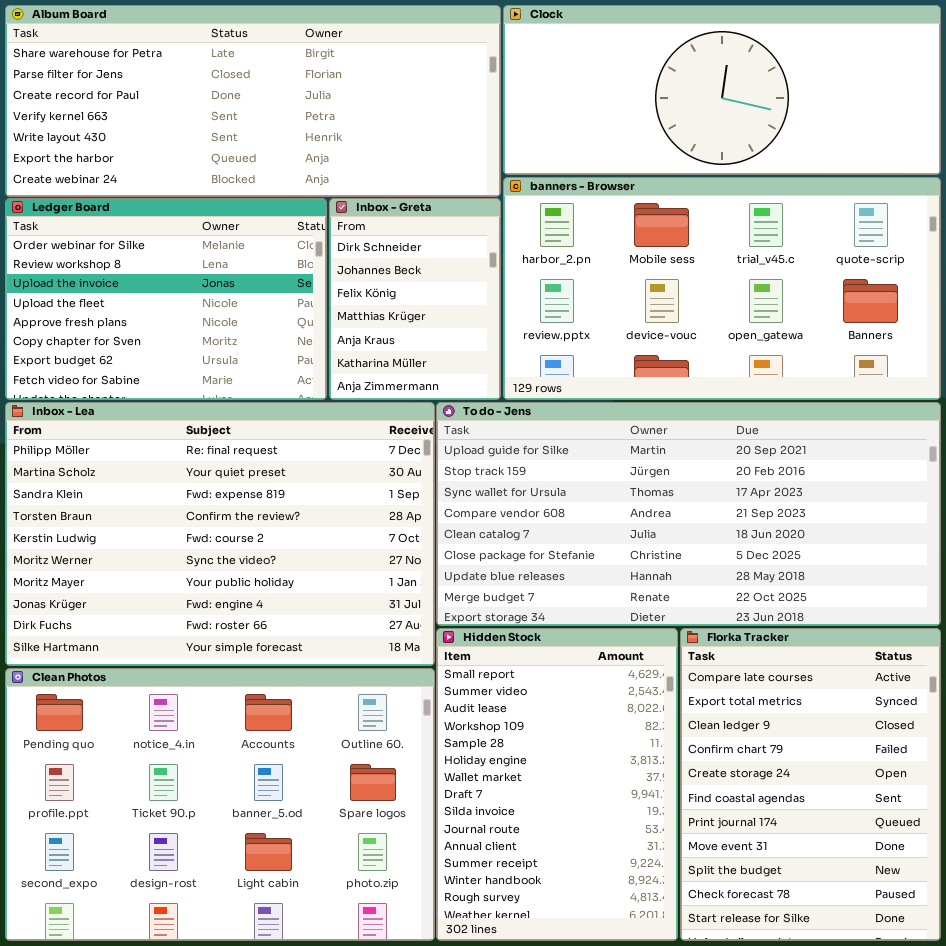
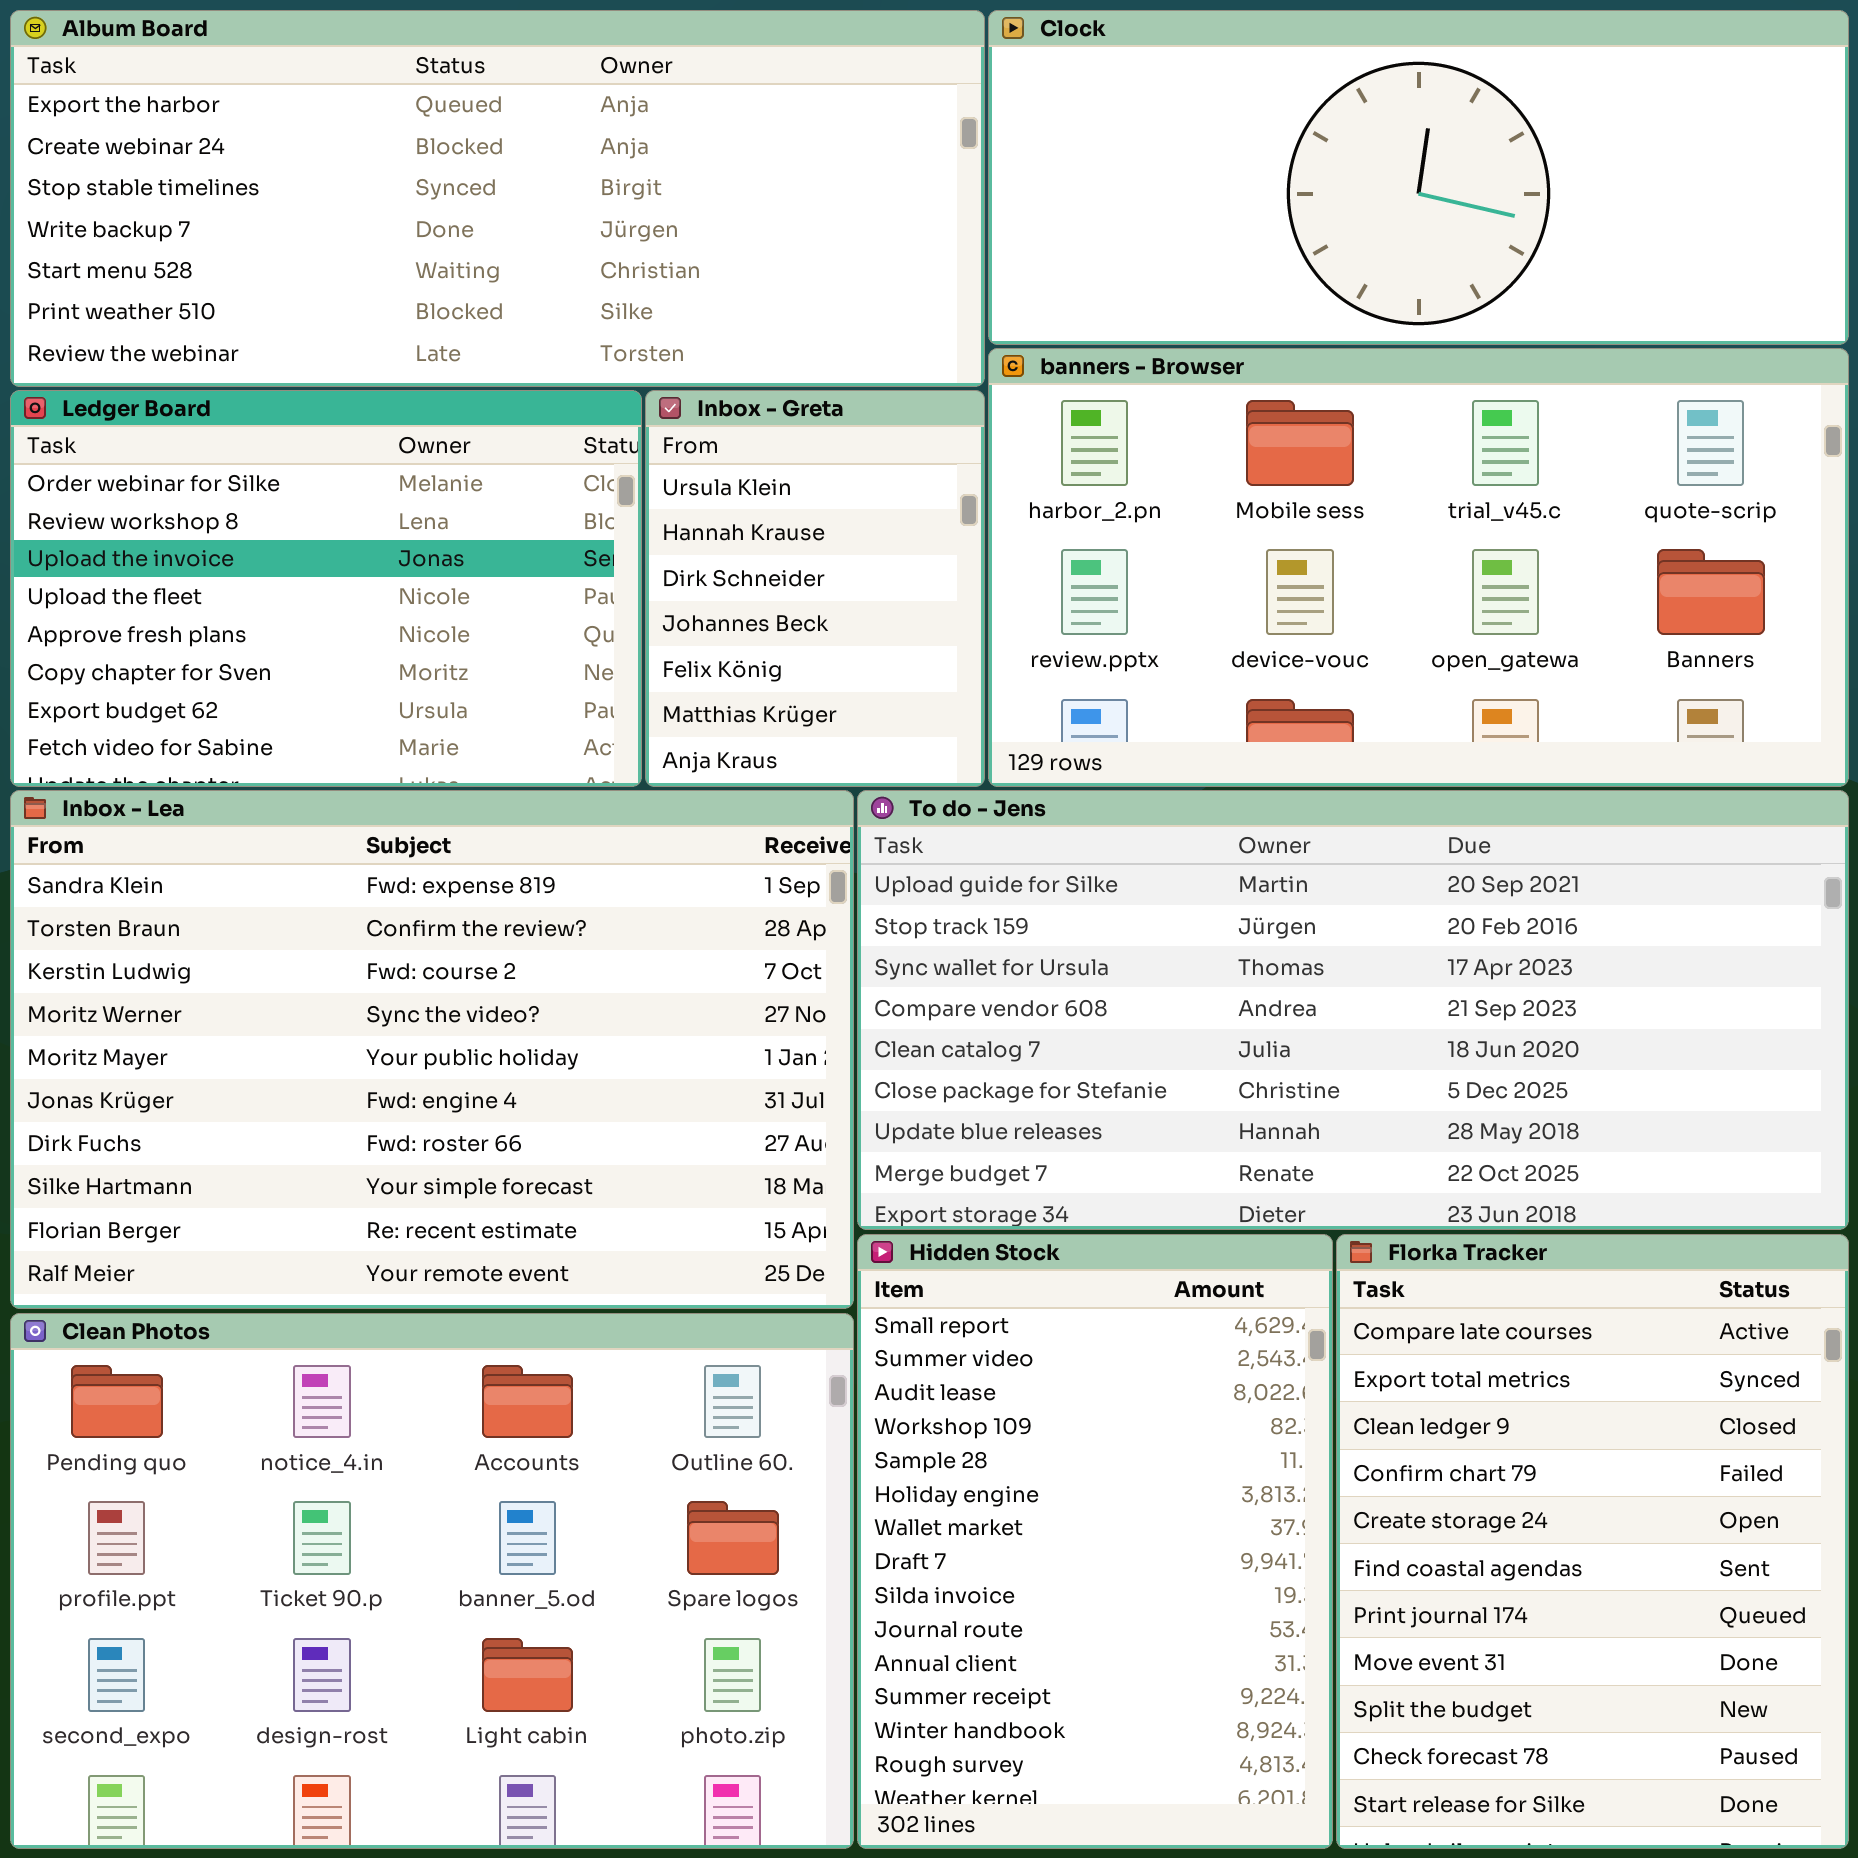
Album Board: [5,5,501,197] -> [10,10,985,387], scrolled down 5 rows
Inbox - Greta: [329,198,501,400] -> [645,390,985,787], scrolled up 2 rows
Inbox - Lea: [5,402,435,666] -> [10,790,854,1309], scrolled down 2 rows

